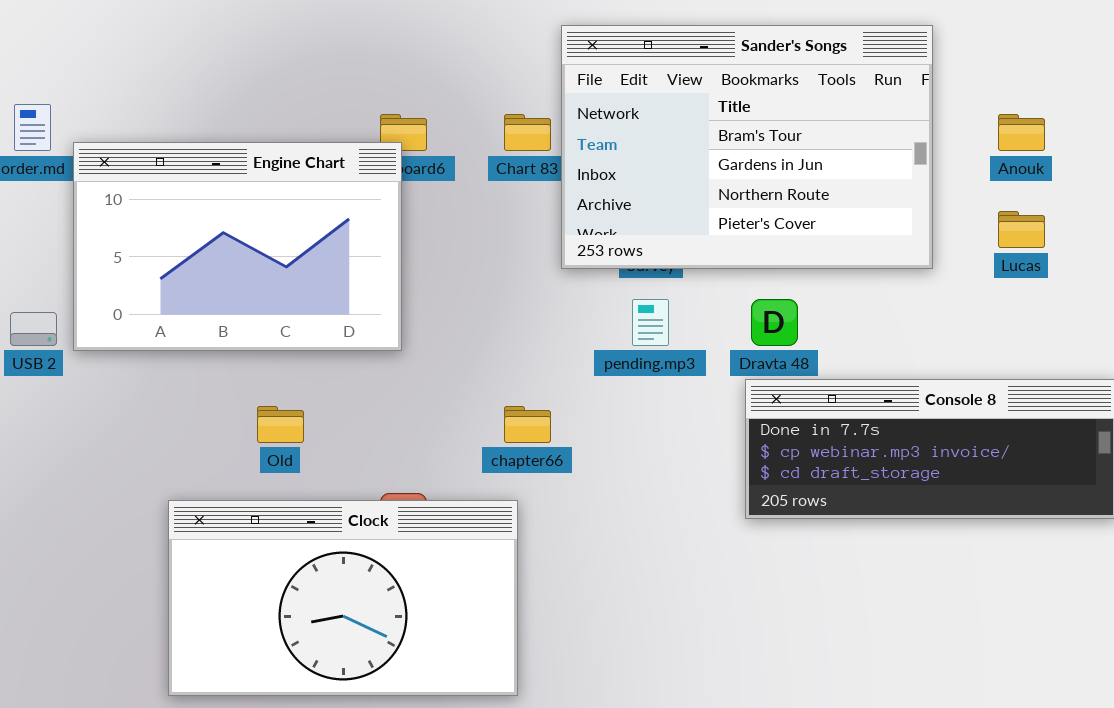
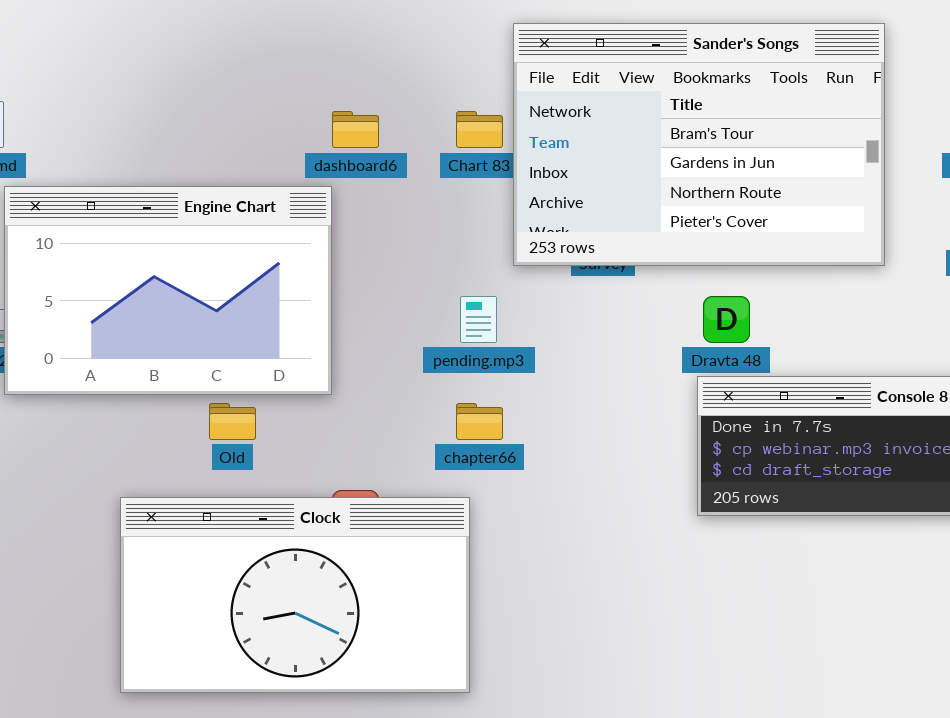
Engine Chart: [73,142,402,351] -> [4,186,332,395], moved
pending.mp3: [632,299,669,346] -> [460,296,497,343], moved

